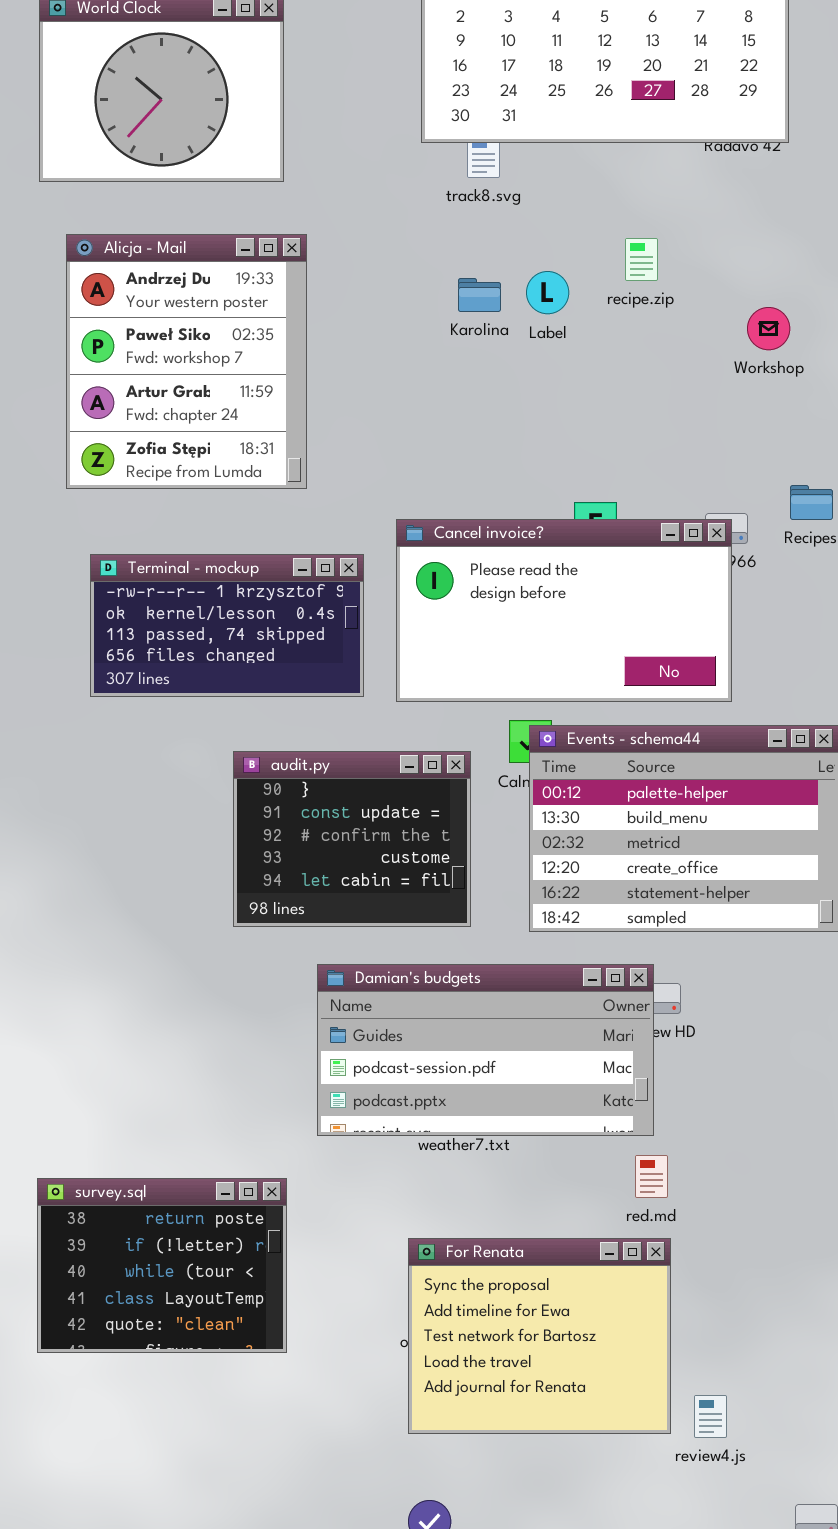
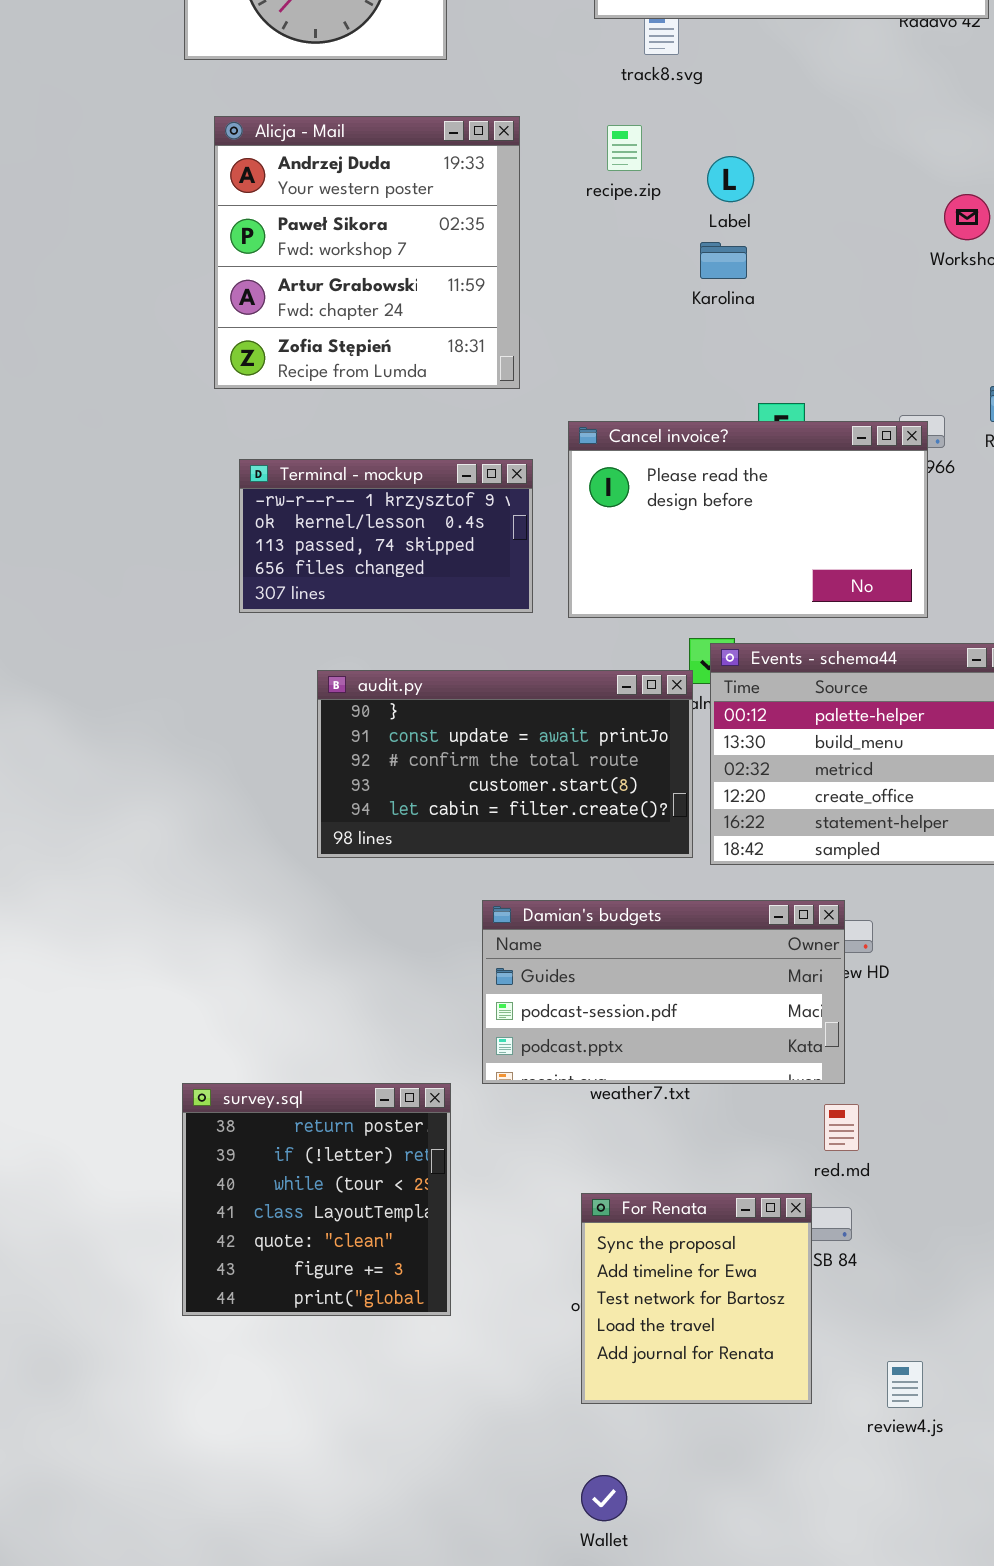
Alicja - Mail: [66,234,307,489] -> [214,116,520,389], resized
recipe.zip: [625,238,658,281] -> [607,125,642,171], moved
Karolina: [458,278,501,312] -> [700,242,747,279], moved
audit.py: [233,751,471,927] -> [317,670,693,858], moved, resized
survey.sql: [37,1178,287,1353] -> [182,1083,451,1316], resized
For Renata: [408,1238,671,1434] -> [581,1193,812,1404], resized

